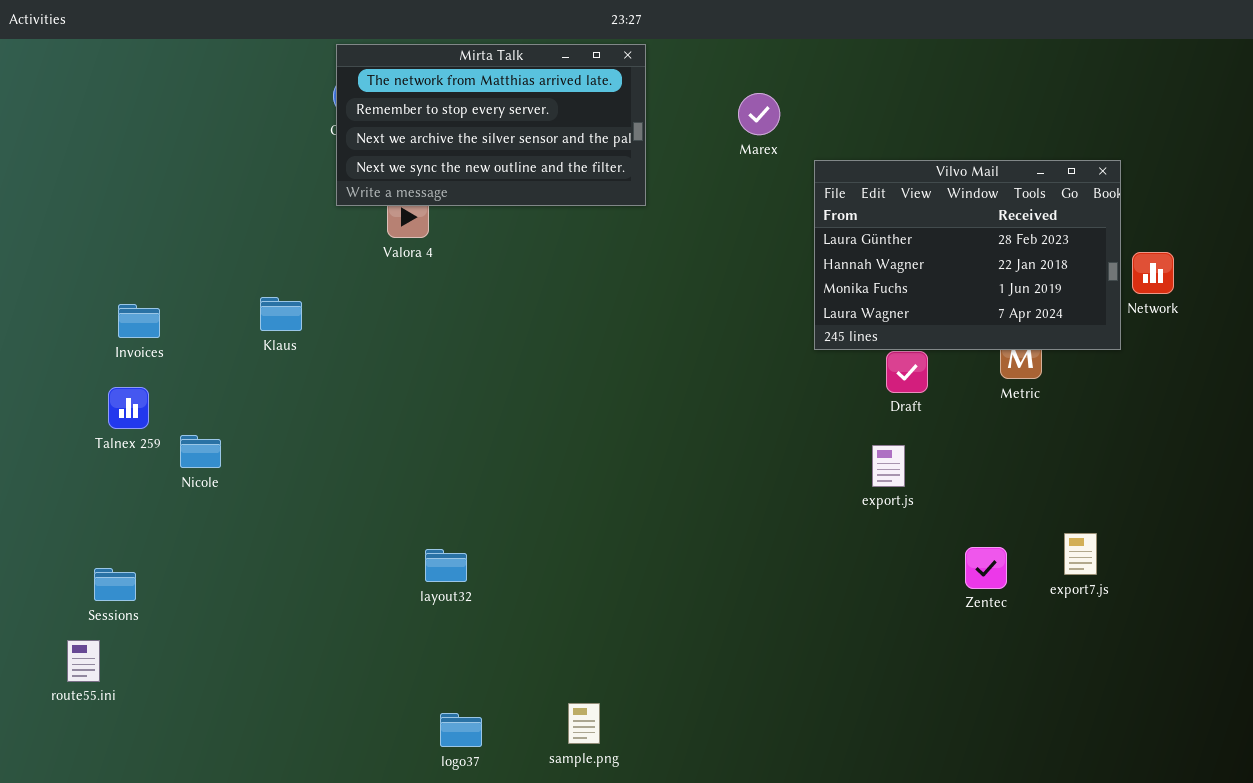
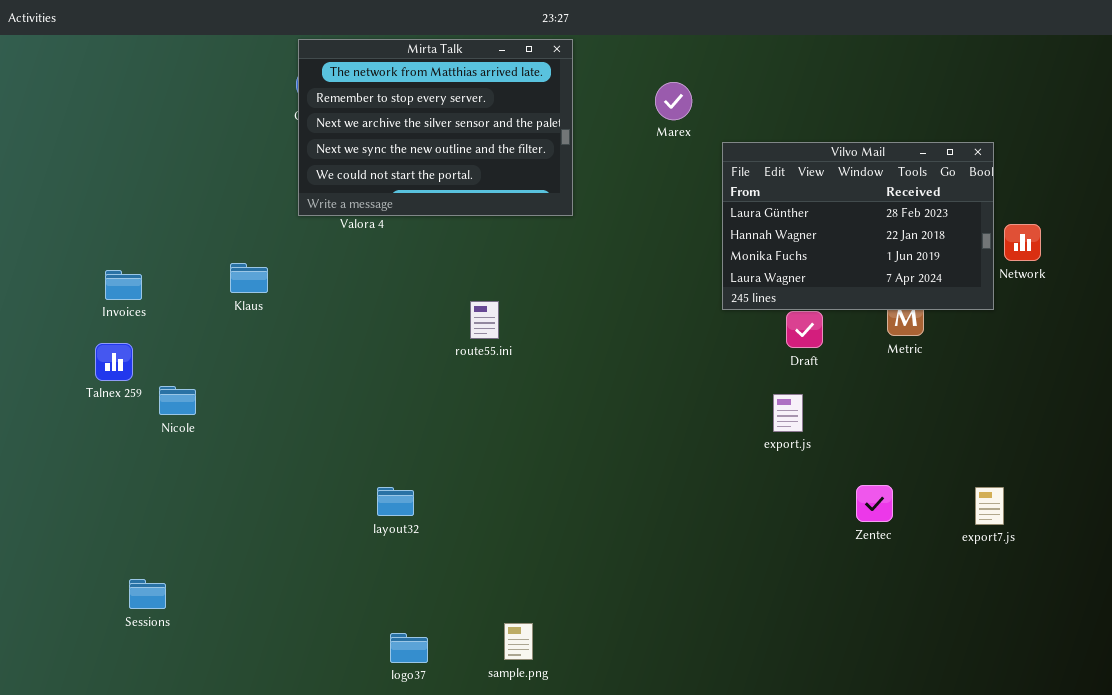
Mirta Talk: [336,44,646,206] -> [298,39,573,216], resized
export7.js: [1064,533,1097,575] -> [975,487,1004,525], moved
Sessions: [94,568,136,601] -> [129,579,166,609], moved
route55.ini: [67,640,100,682] -> [470,301,499,339], moved

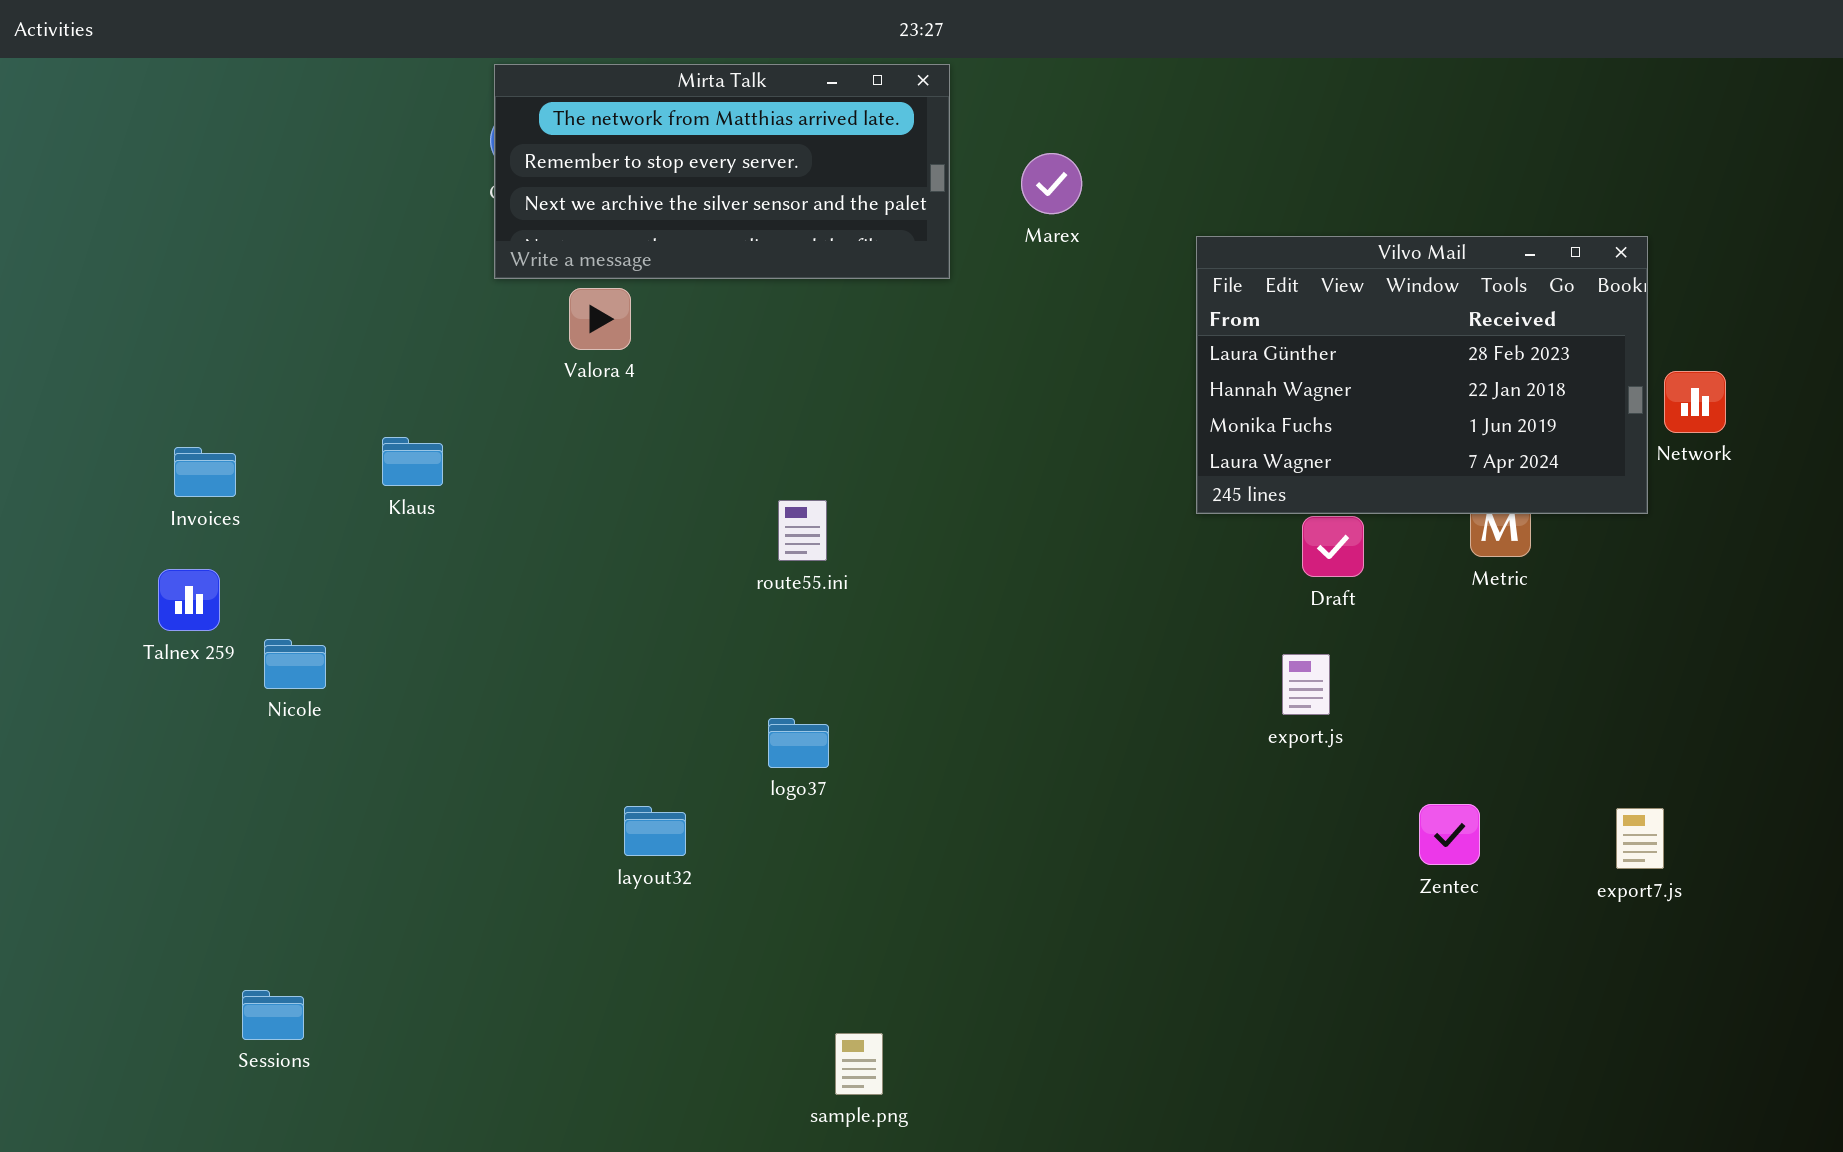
Mirta Talk: [298,39,573,216] -> [494,64,950,279], resized
Marex: [655,82,692,120] -> [1021,153,1082,214], moved
Sessions: [129,579,166,609] -> [242,990,304,1040], moved
logo37: [390,633,428,663] -> [768,718,829,768], moved

